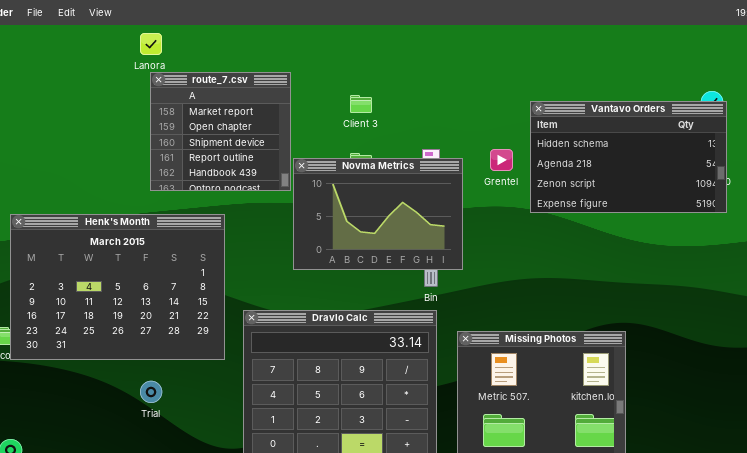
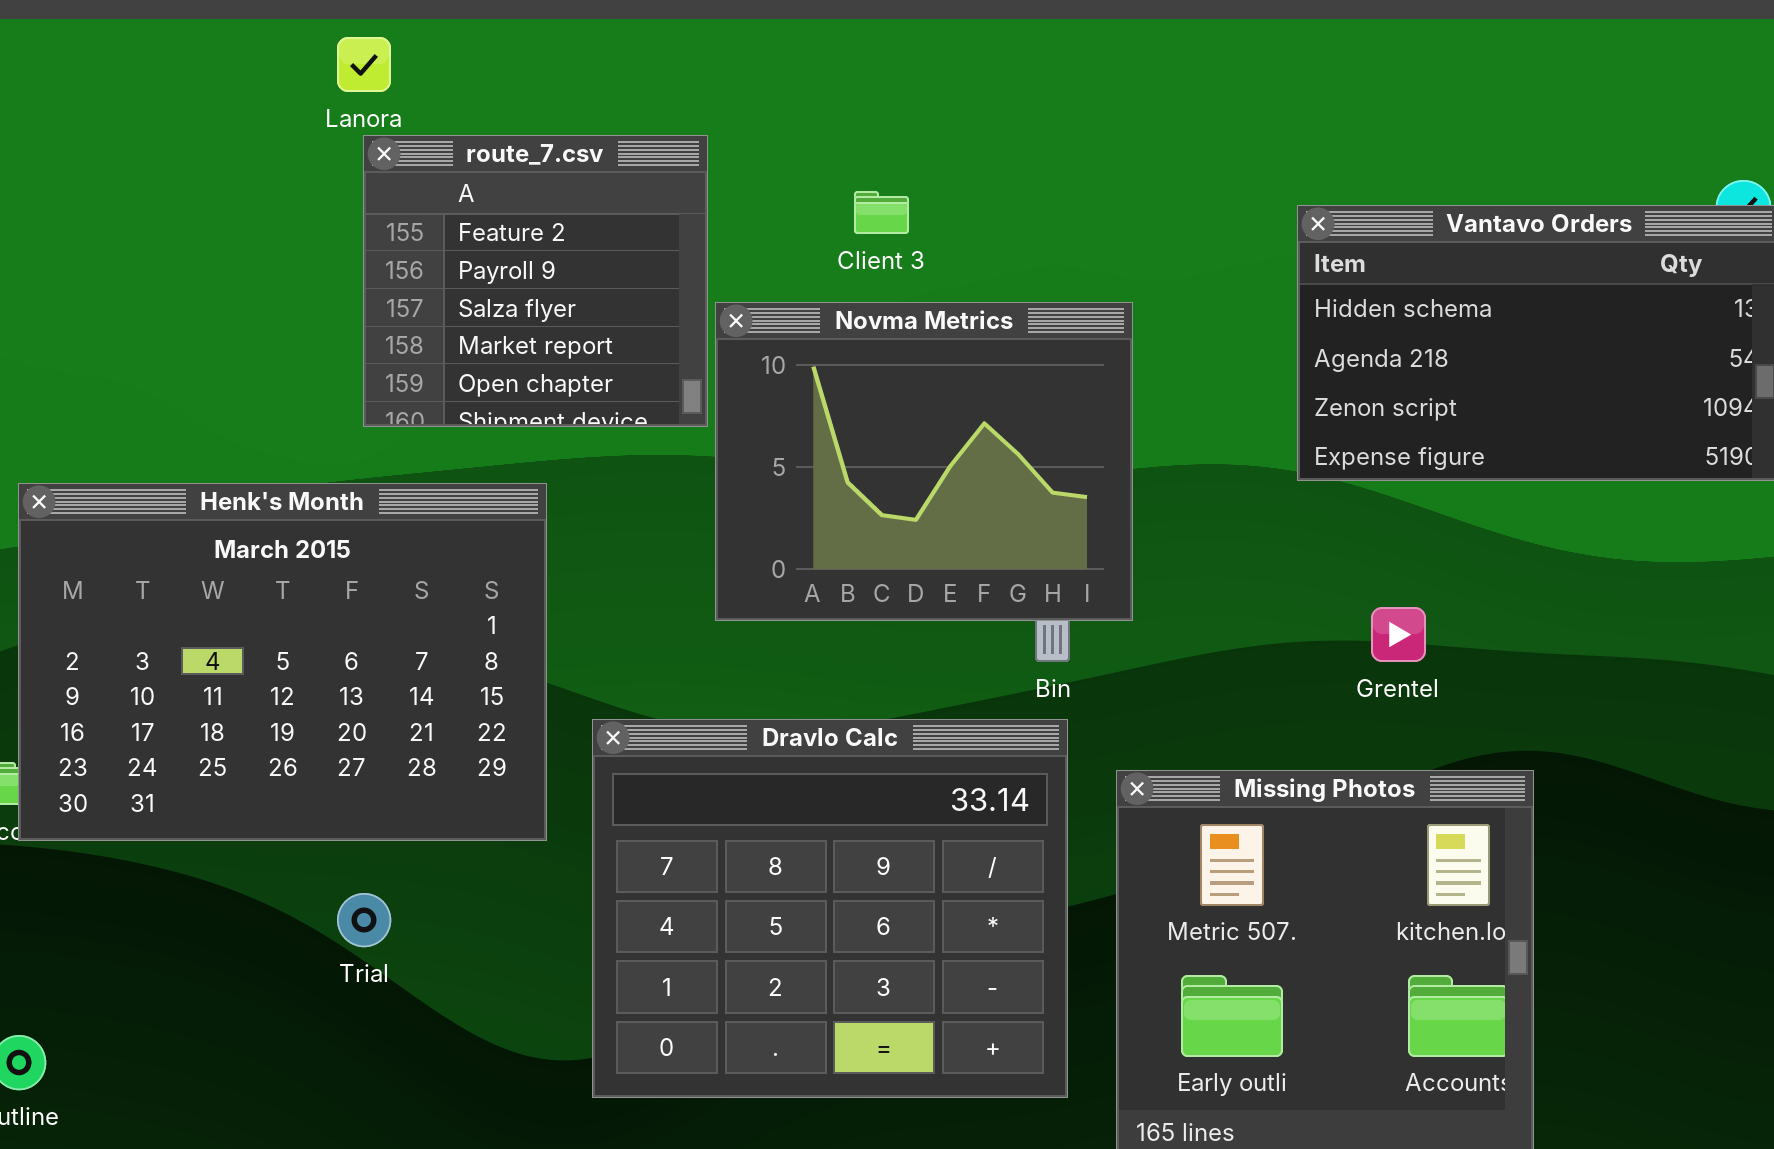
route_7.csv: [150,72,291,191] -> [363,135,708,427], scrolled up 3 rows
Grentel: [490,149,513,171] -> [1371,607,1426,662], moved
Novma Metrics: [293,158,463,270] -> [715,302,1133,621], resized

